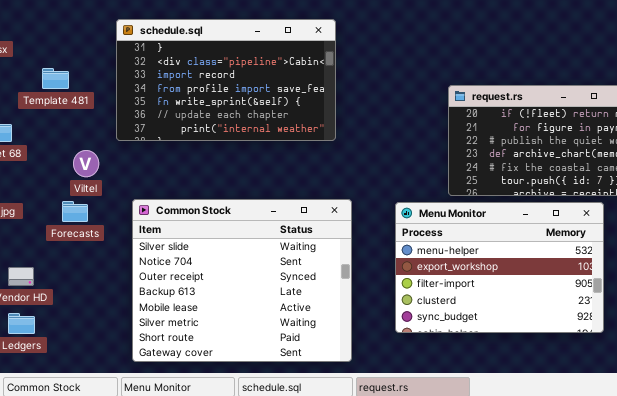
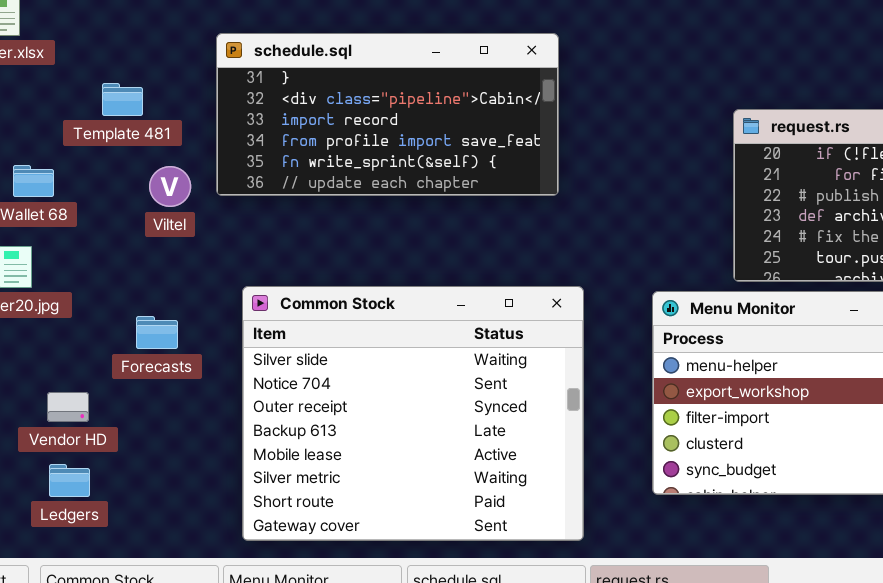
schedule.sql: [116,19,336,141] -> [216,33,559,196], resized
Viltel: [73,150,99,177] -> [149,166,191,207], moved
Forecasts: [62,201,88,222] -> [136,316,178,349], moved

